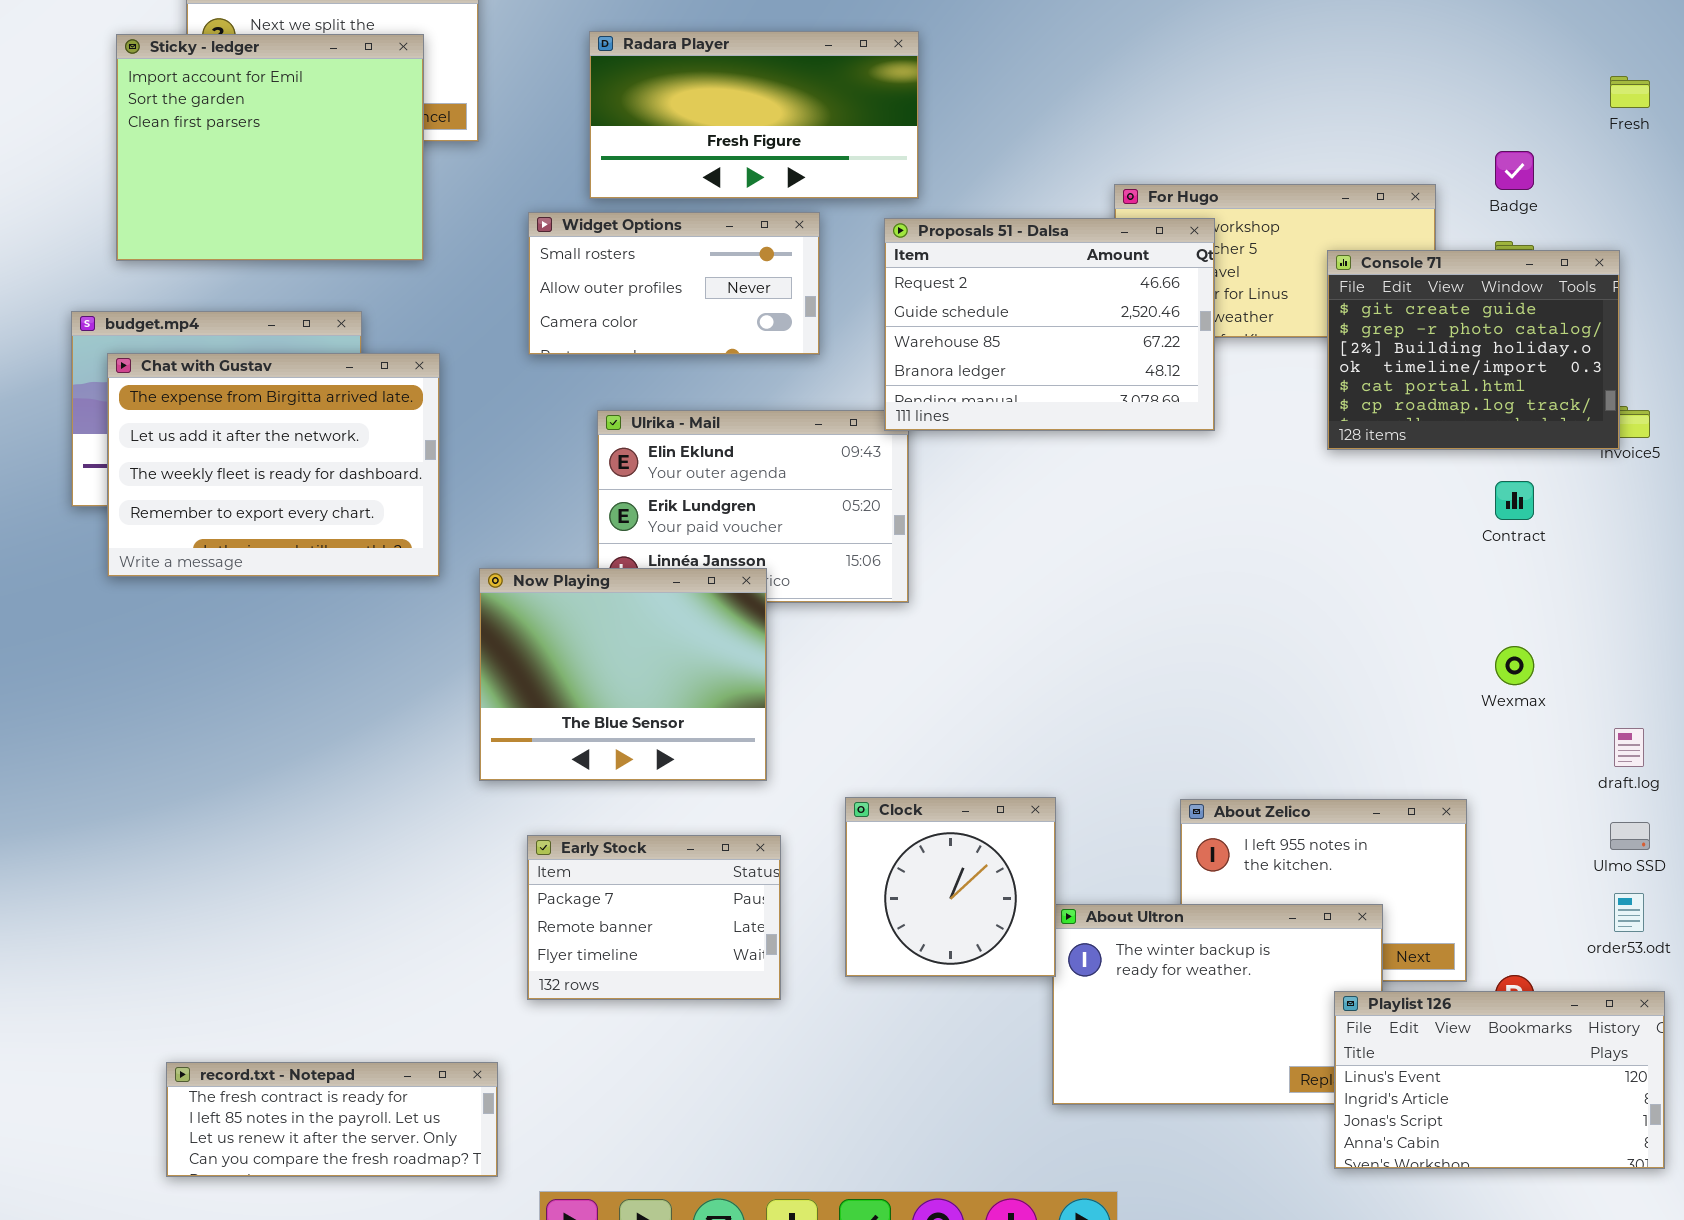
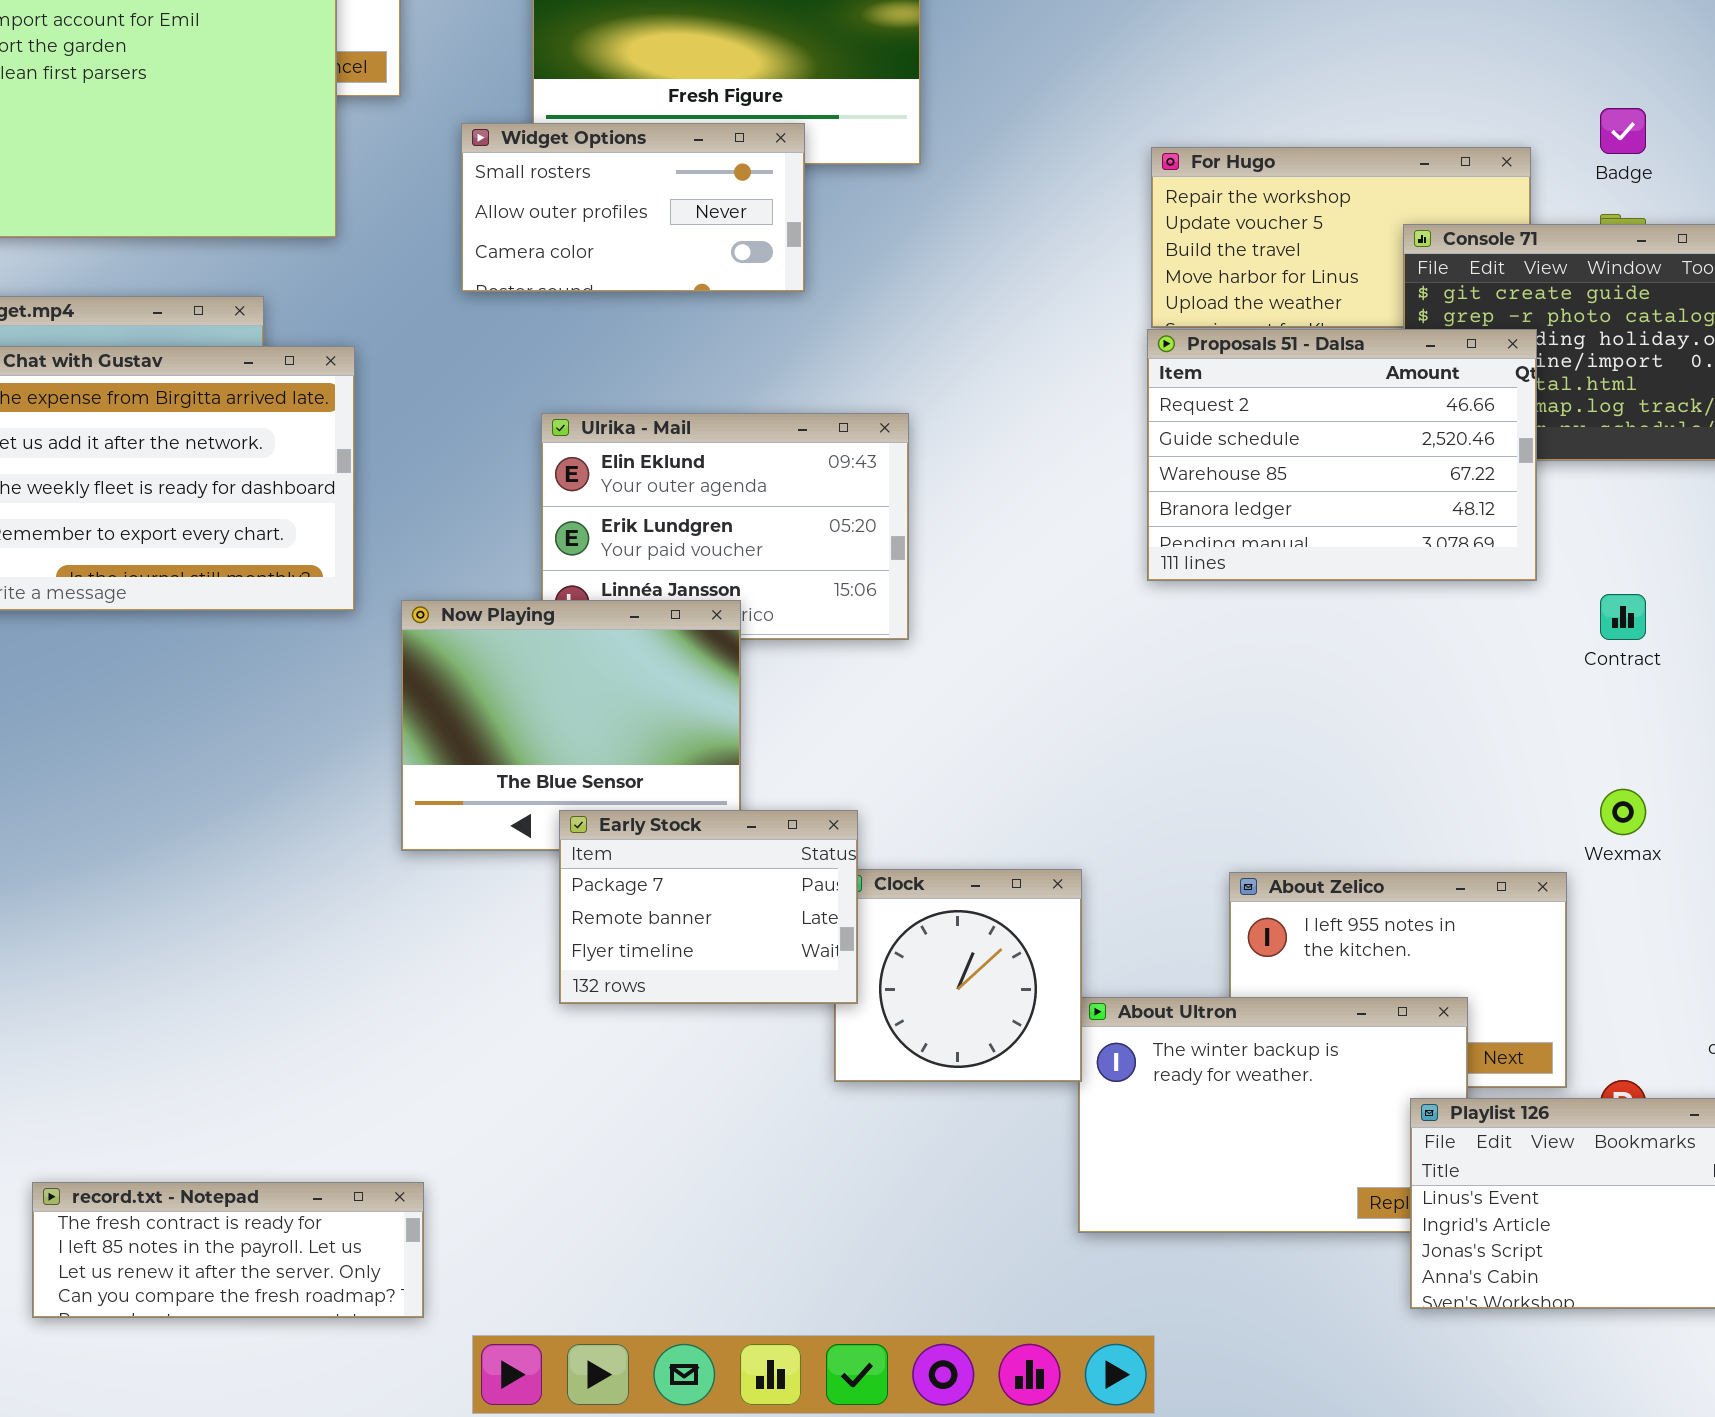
Widget Options: [528,212,820,355] -> [461,123,805,292], moved
Proposals 51 - Dalsa: [884,218,1215,431] -> [1147,329,1537,581], moved
Contract: [1495,481,1534,520] -> [1600,594,1646,640], moved
Wexmax: [1495,646,1534,685] -> [1600,789,1646,835], moved
Early Stock: [527,835,781,1000] -> [559,810,858,1004], moved

